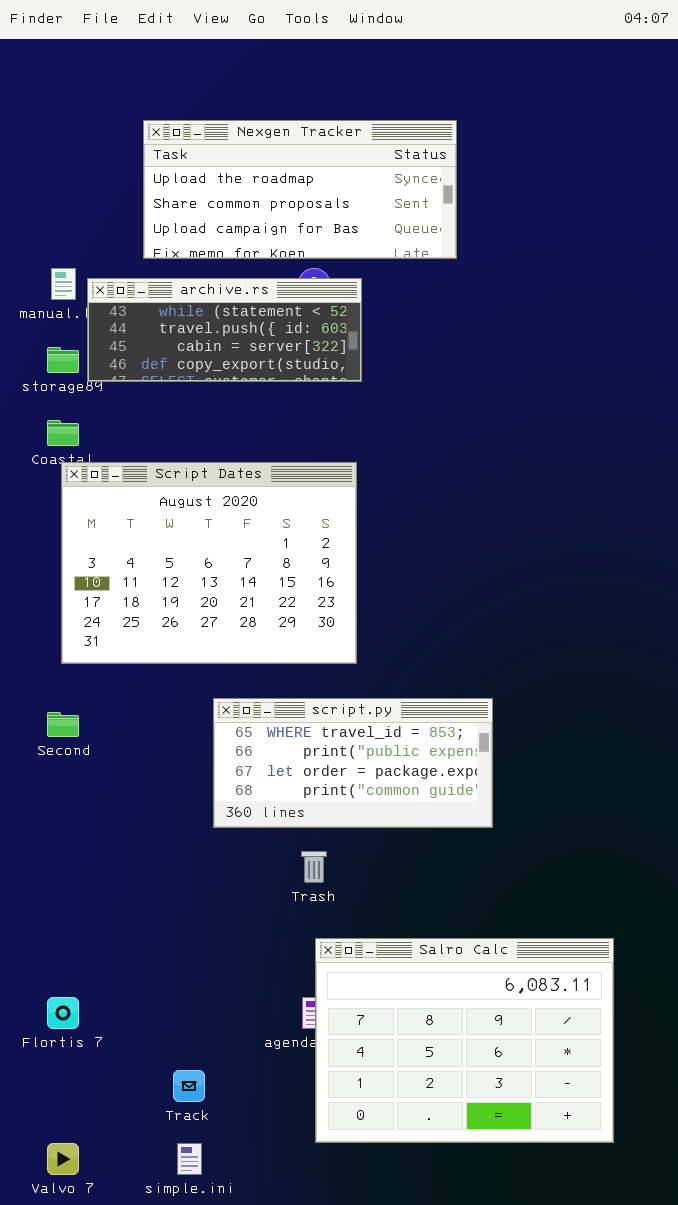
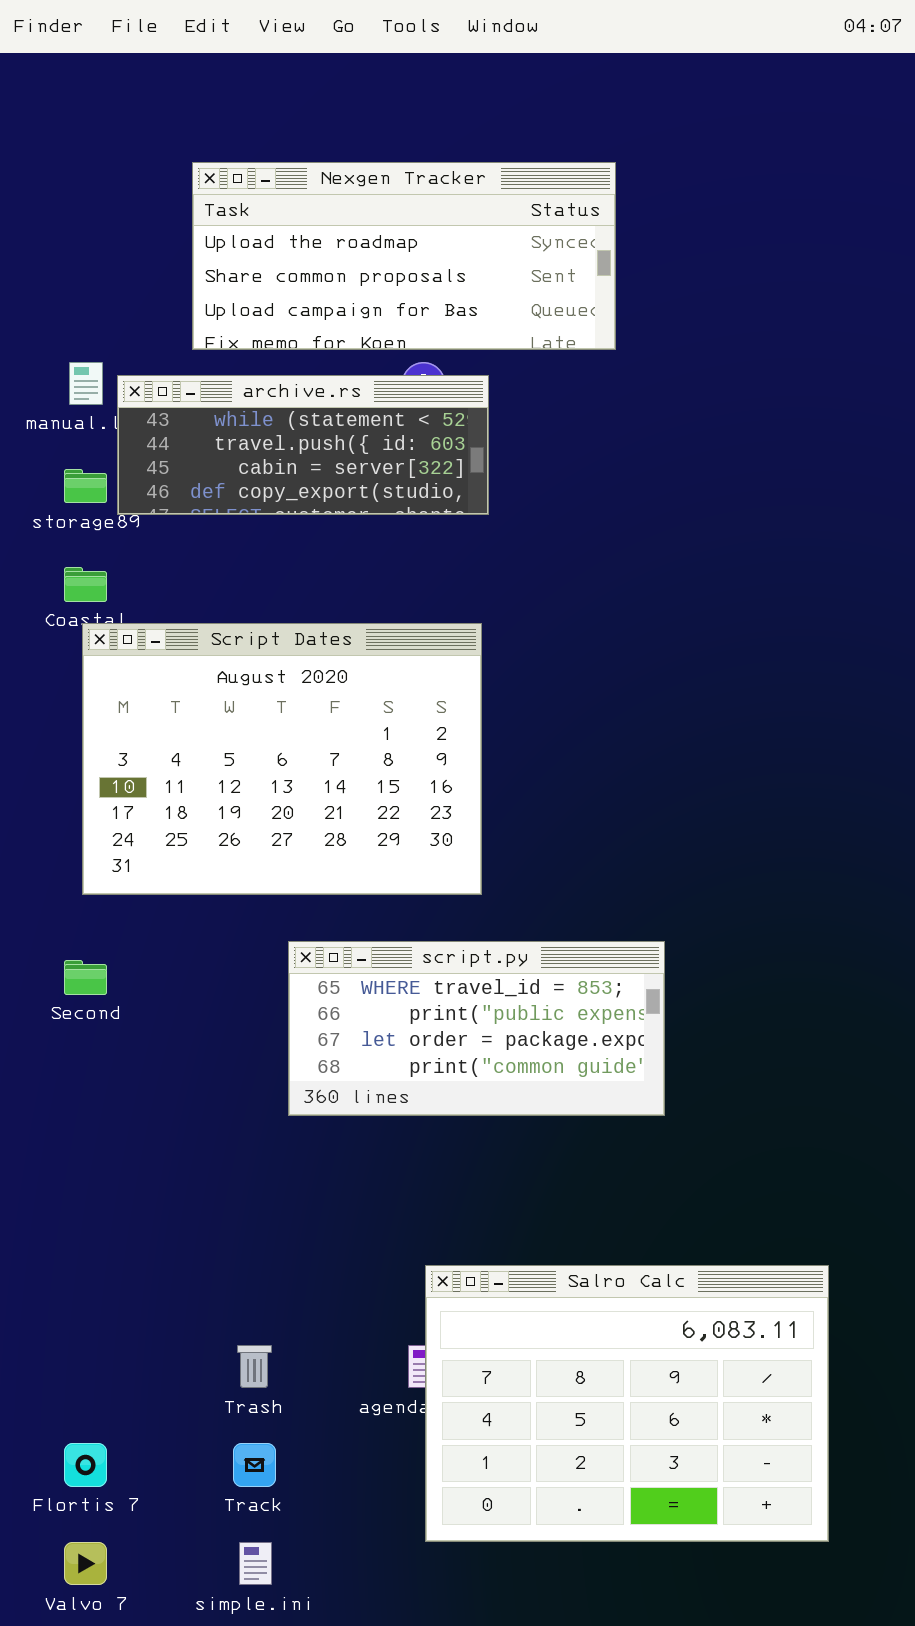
Trash: [301,851,327,883] -> [237,1345,272,1388], moved
Flortis 7: [47,997,79,1029] -> [64,1443,107,1487], moved

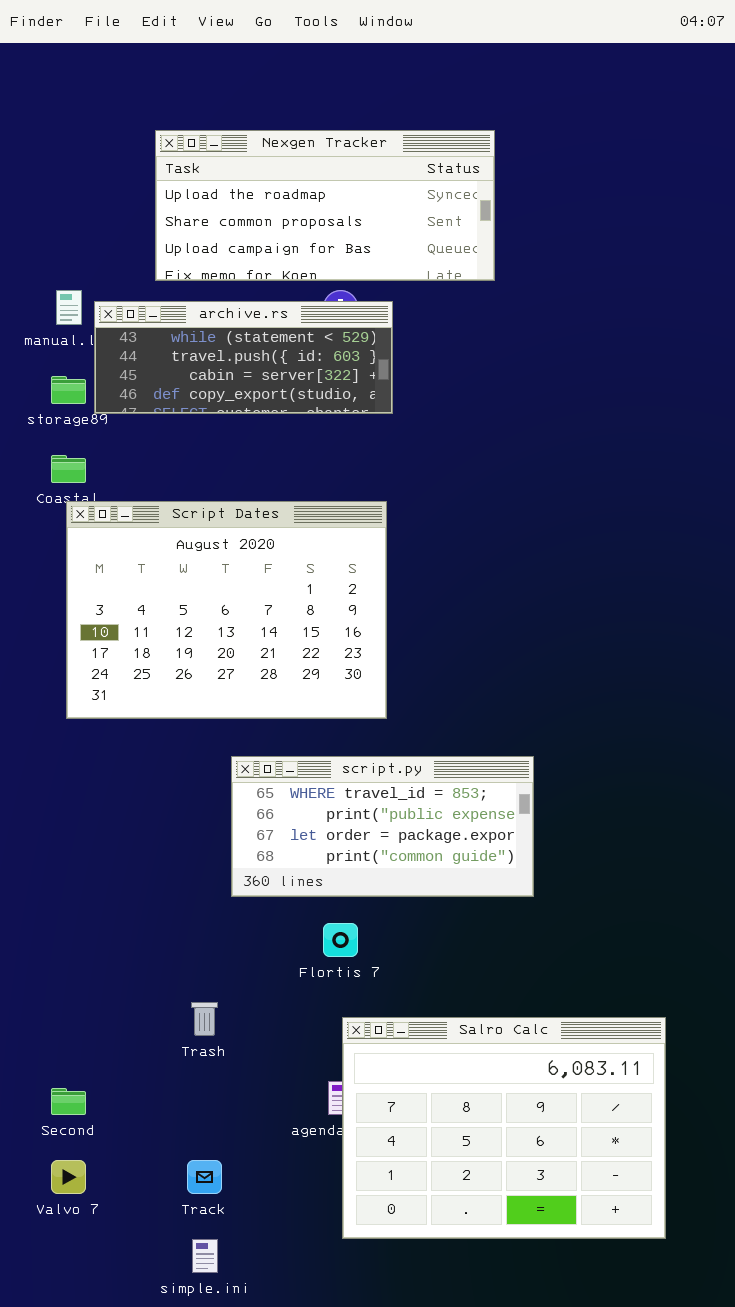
Second: [64,960,107,995] -> [51,1088,86,1115], moved
Trash: [237,1345,272,1388] -> [191,1002,218,1036], moved
Flortis 7: [64,1443,107,1487] -> [323,923,358,957], moved
Valvo 7: [64,1542,107,1585] -> [51,1160,86,1194], moved

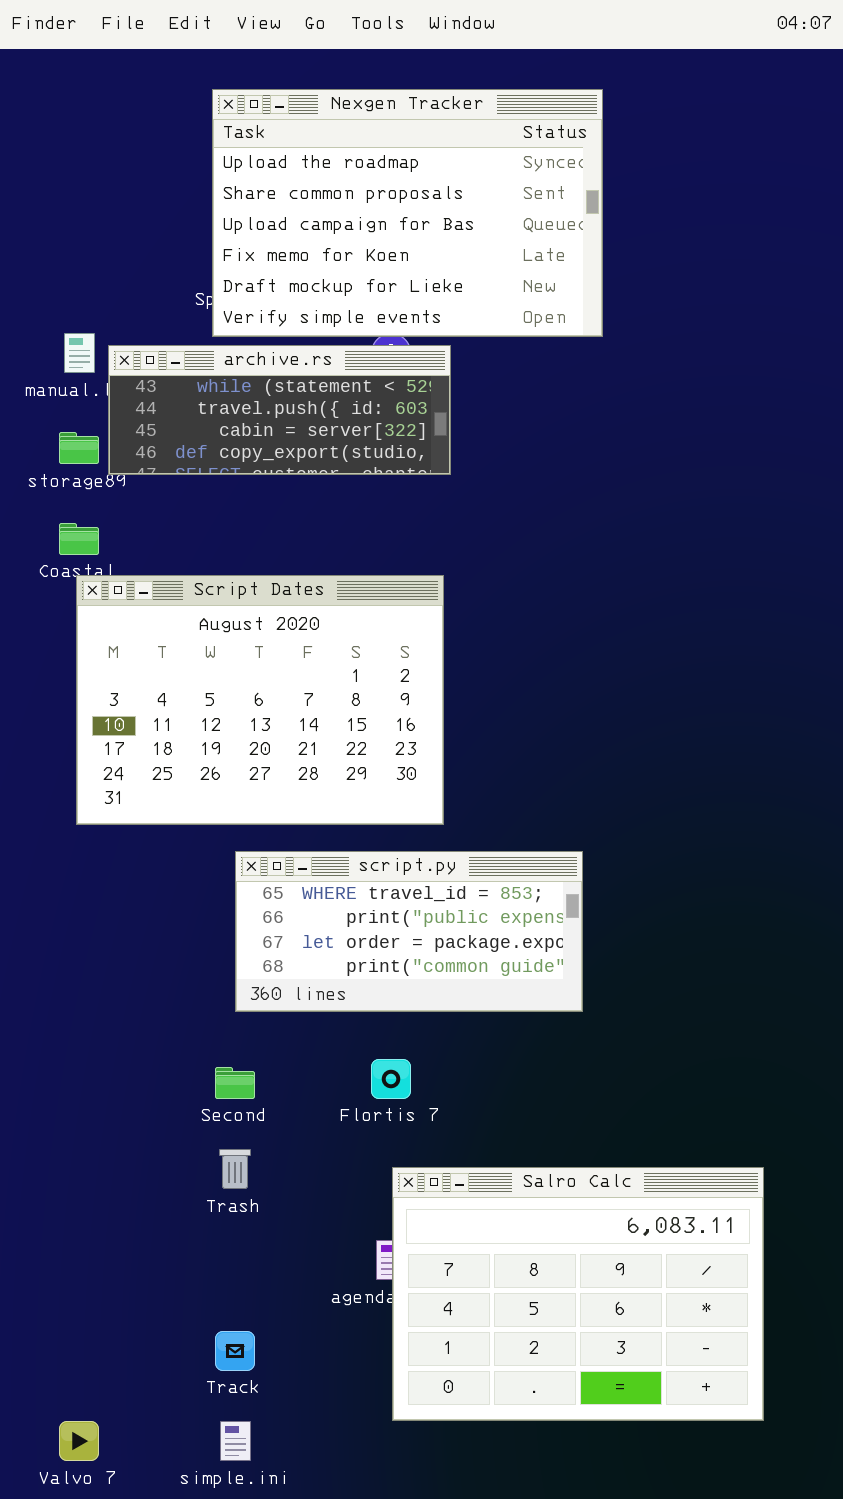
Nexgen Tracker: [155,130,495,281] -> [212,89,603,337], moved, resized
script.py: [231,756,534,897] -> [235,851,583,1012], moved
Second: [51,1088,86,1115] -> [215,1067,255,1099], moved
Valvo 7: [51,1160,86,1194] -> [59,1421,99,1461], moved

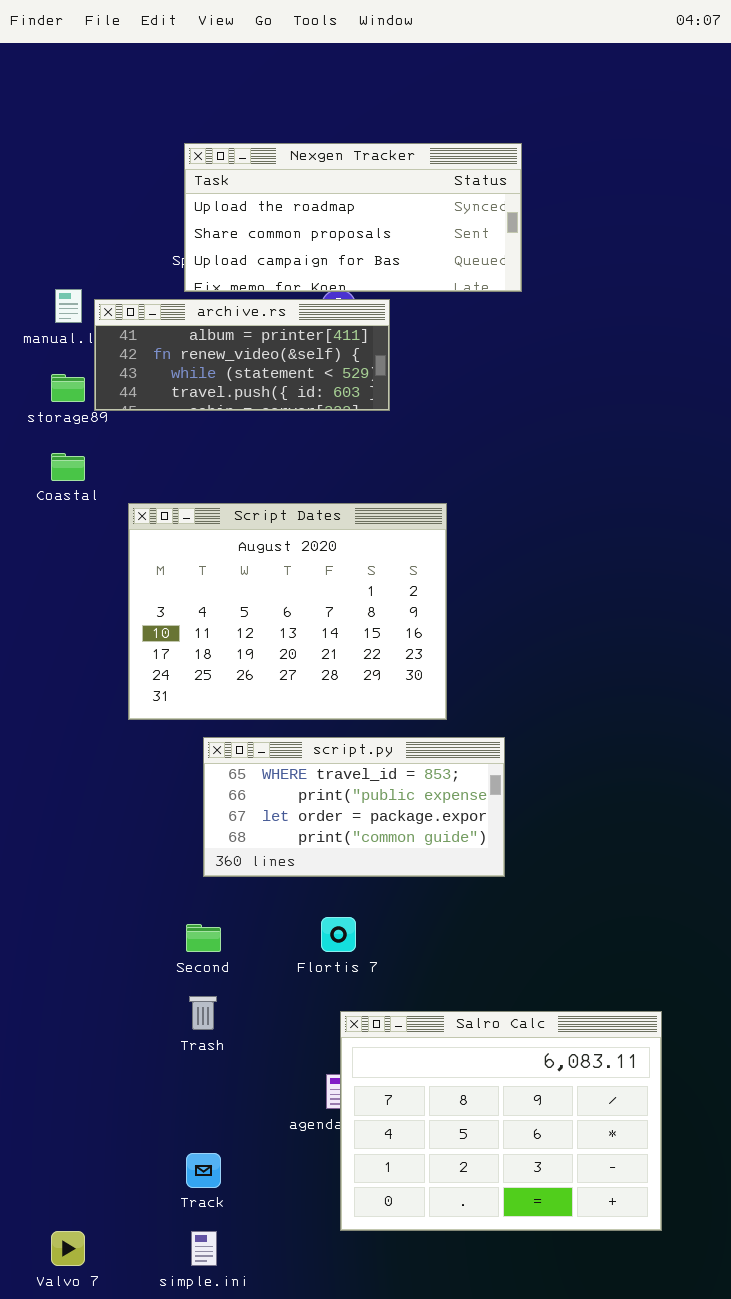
Nexgen Tracker: [212,89,603,337] -> [184,143,522,292], resized
archive.rs: [108,345,451,475] -> [94,299,390,411], scrolled up 2 rows
Script Dates: [76,575,444,825] -> [128,503,447,720], moved

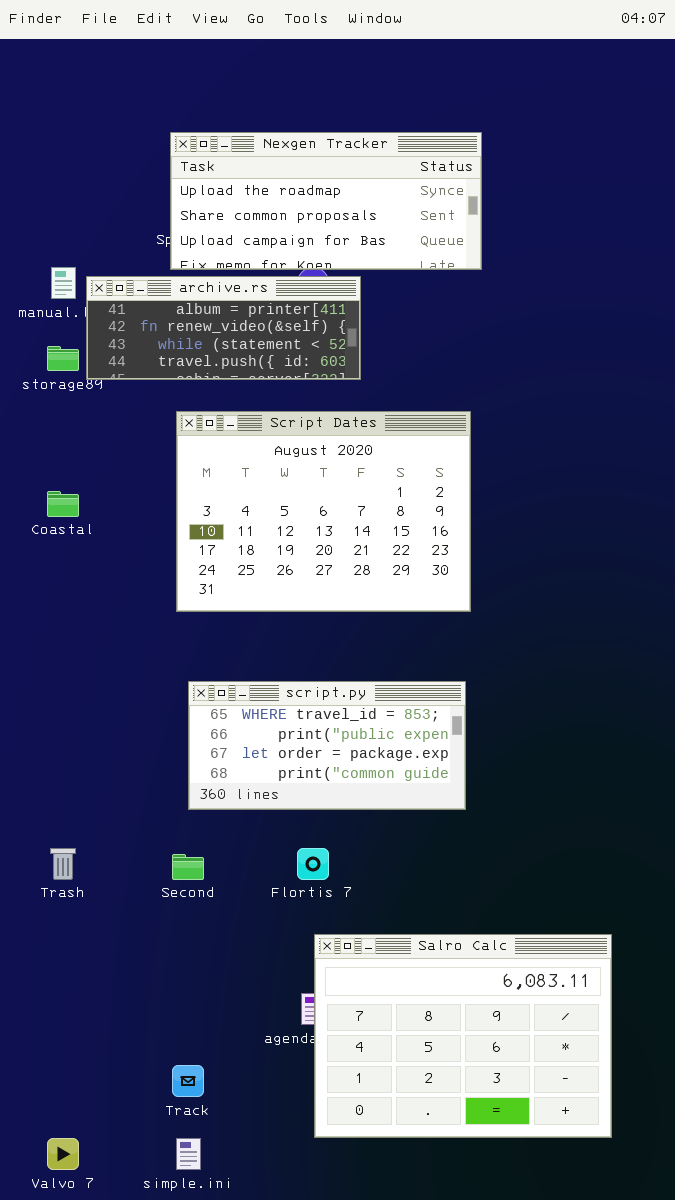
Coastal: [51,453,85,481] -> [47,491,79,517], moved
Script Dates: [128,503,447,720] -> [176,411,471,612], moved
Trash: [189,996,217,1030] -> [50,848,76,880], moved

